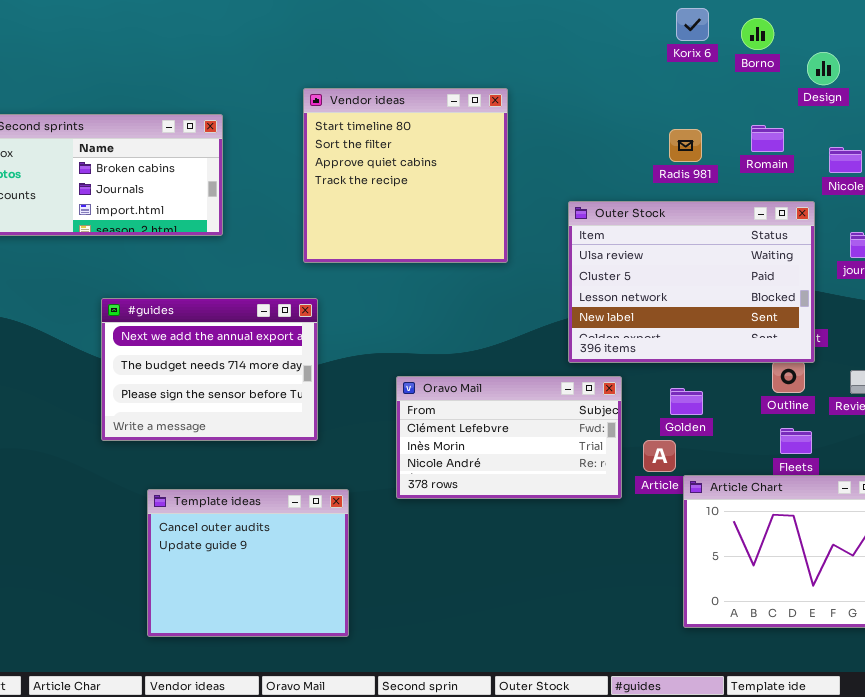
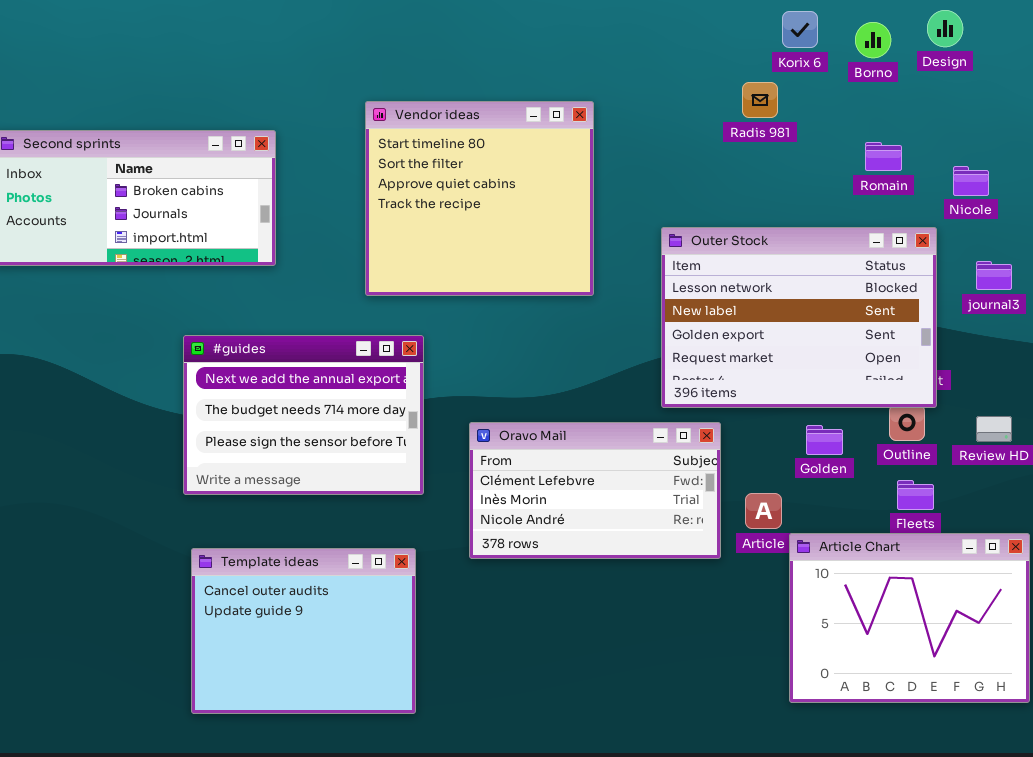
Design: [807,52,840,85] -> [927,10,963,47], moved
Radis 981: [669,129,702,162] -> [742,82,778,118], moved
Outer Stock: [568,201,815,363] -> [661,227,937,408], scrolled down 2 rows
#guides: [101,298,318,441] -> [183,335,424,495], moved
Golden: [670,388,703,415] -> [806,425,843,455], moved

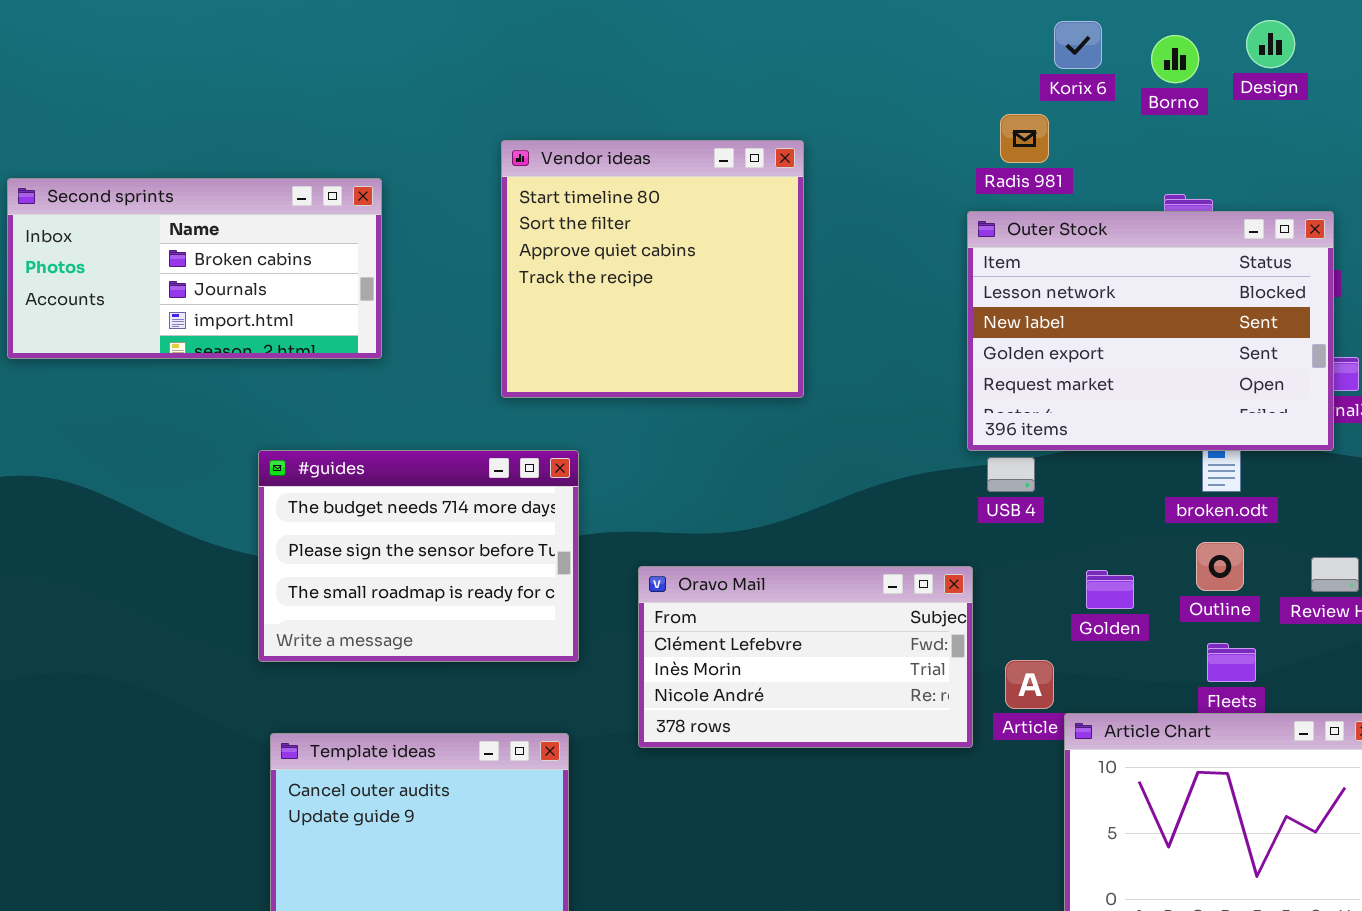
Outer Stock: [661,227,937,408] -> [967,211,1334,451], moved
#guides: [183,335,424,495] -> [258,450,579,662], scrolled down 1 row

